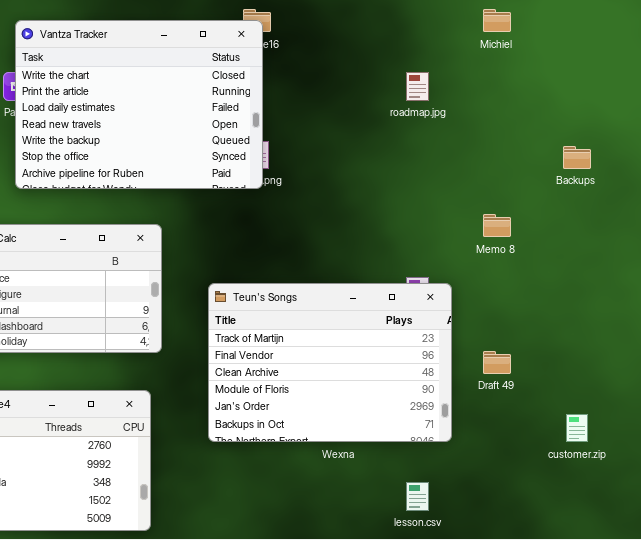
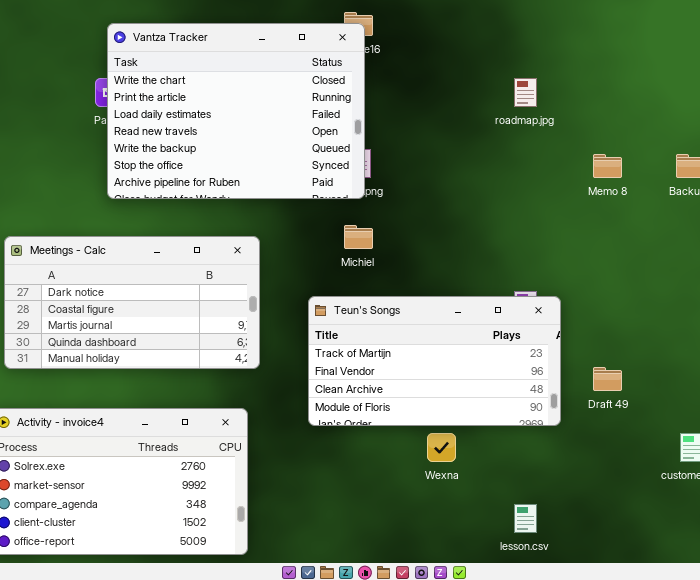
Michiel: [483,9,511,32] -> [344,225,373,249], moved
Memo 8: [483,214,511,237] -> [593,154,622,178], moved
Teun's Songs: [208,283,452,442] -> [308,296,561,426], resized

